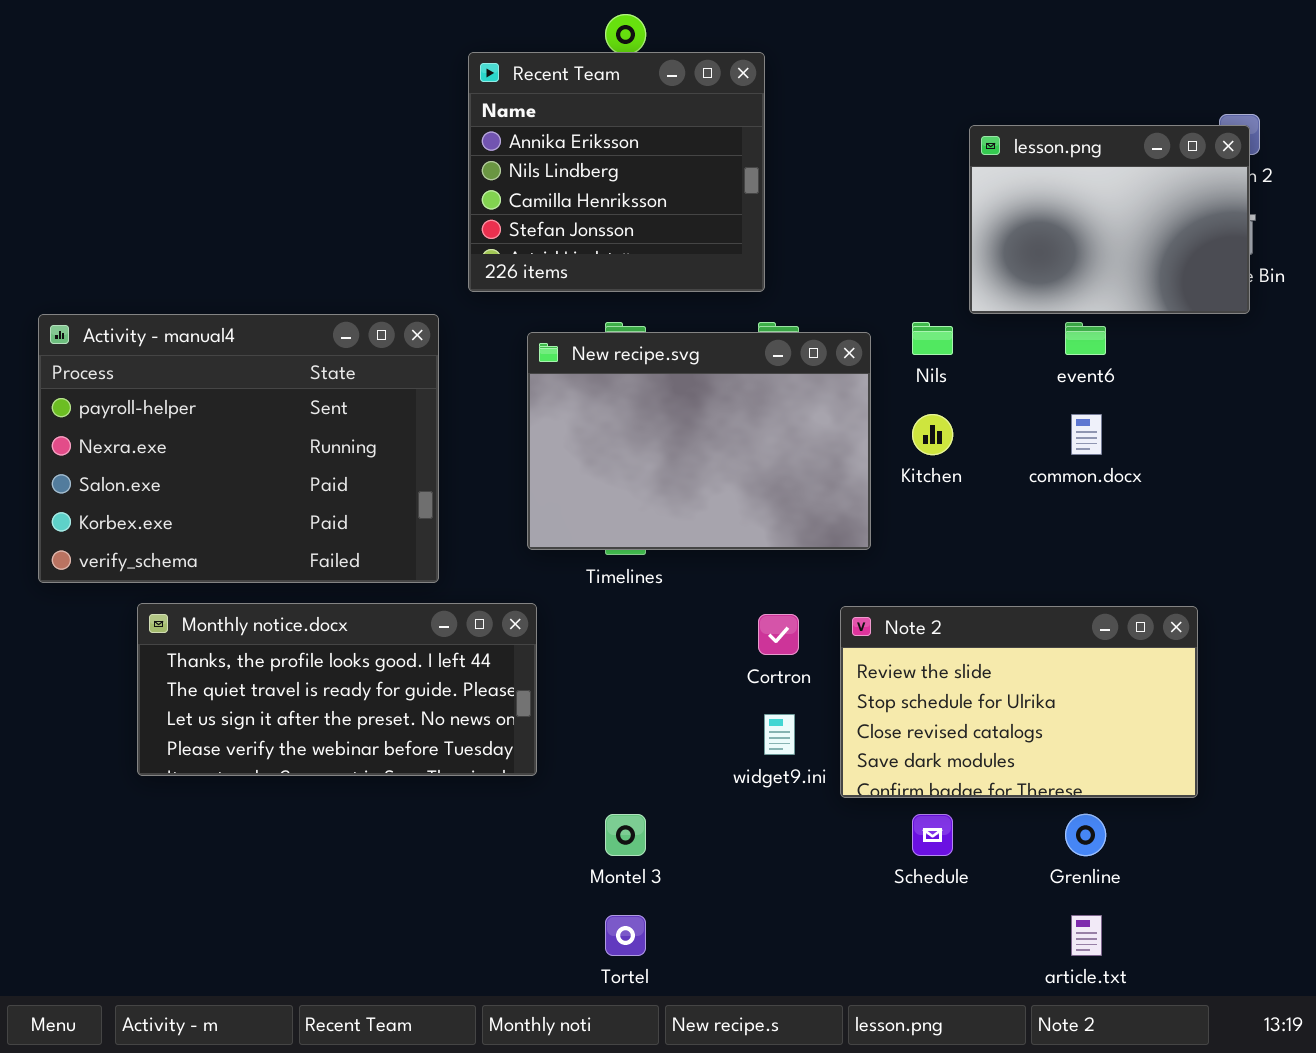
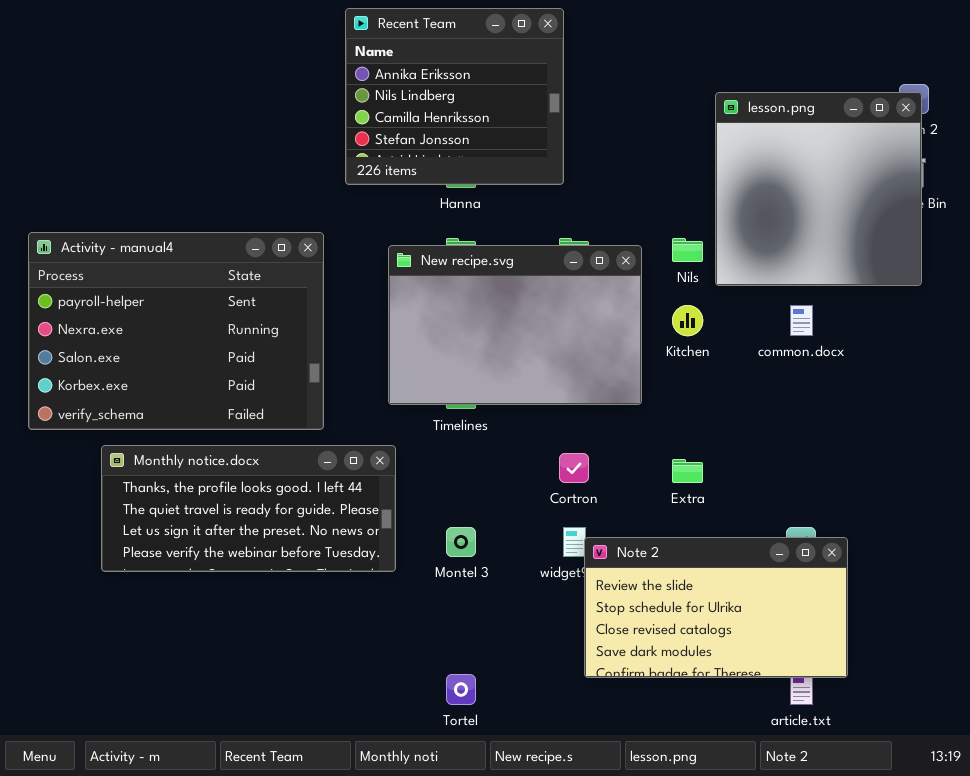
Recent Team: [468,52,765,292] -> [345,8,564,185], moved
lesson.png: [969,125,1250,314] -> [715,92,922,286], resized
Note 2: [840,606,1198,798] -> [584,537,848,678], moved
Montel 3: [605,814,646,856] -> [446,527,476,557], moved

